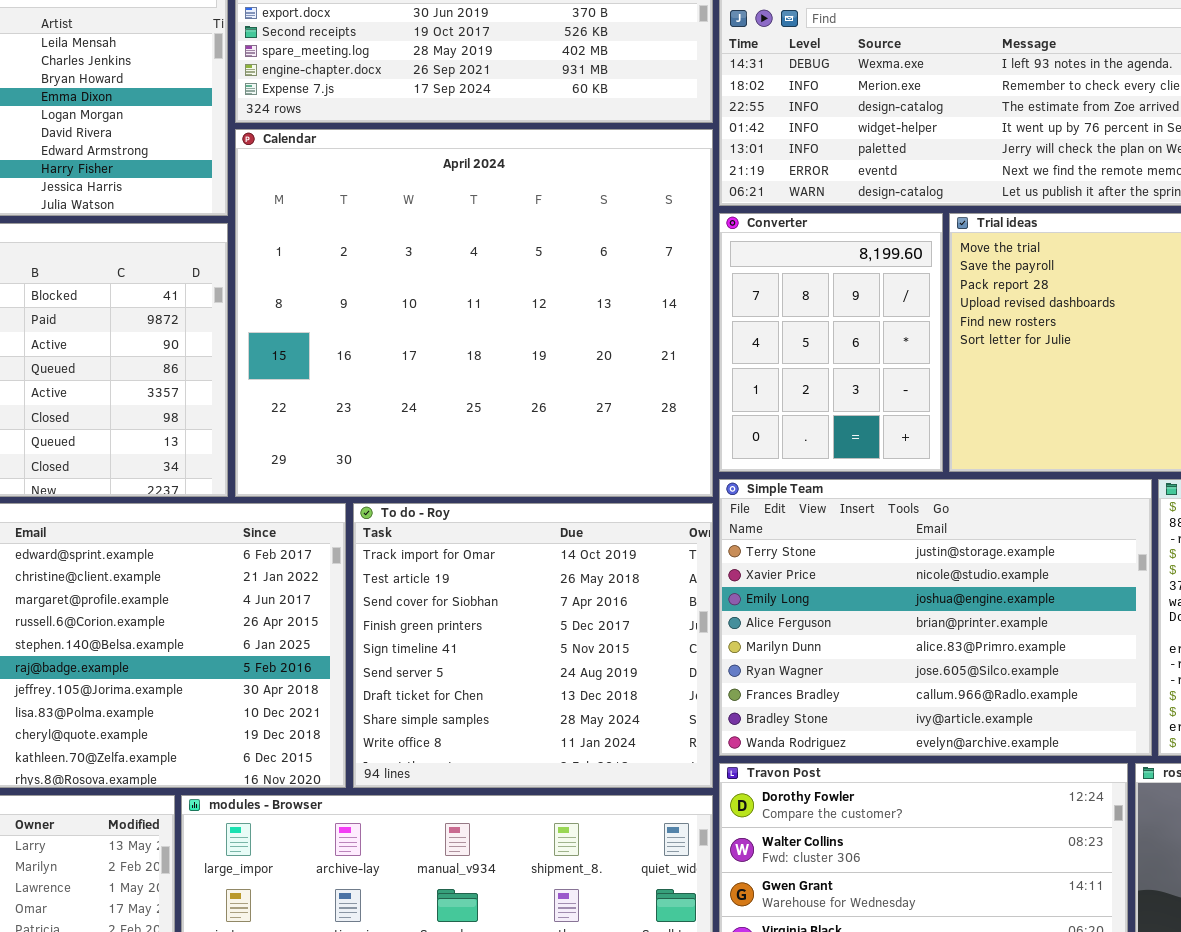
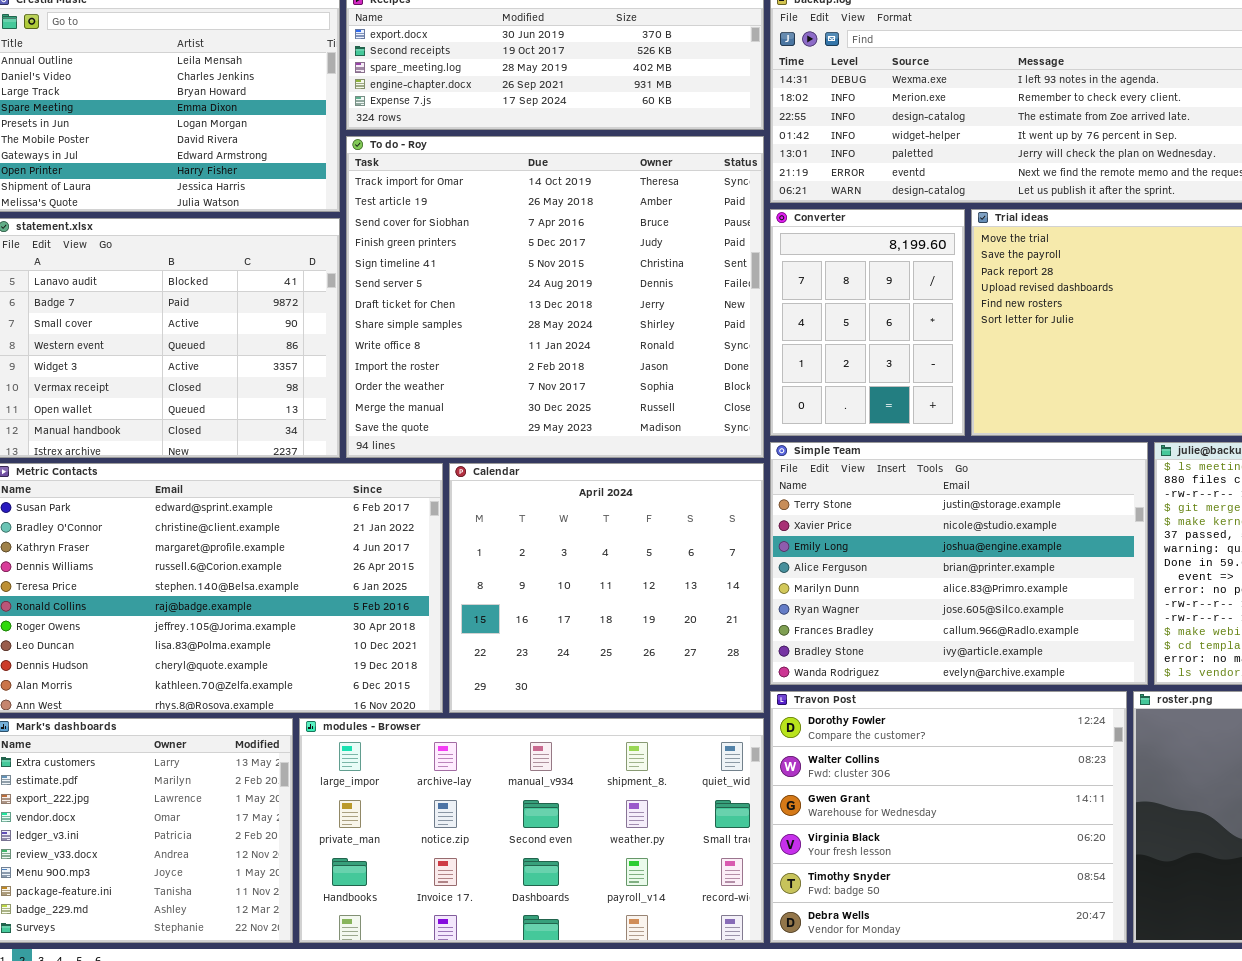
Calendar: [235,129,713,497] -> [449,463,764,713], moved, resized
To do - Roy: [353,503,713,788] -> [346,136,764,458], moved, resized

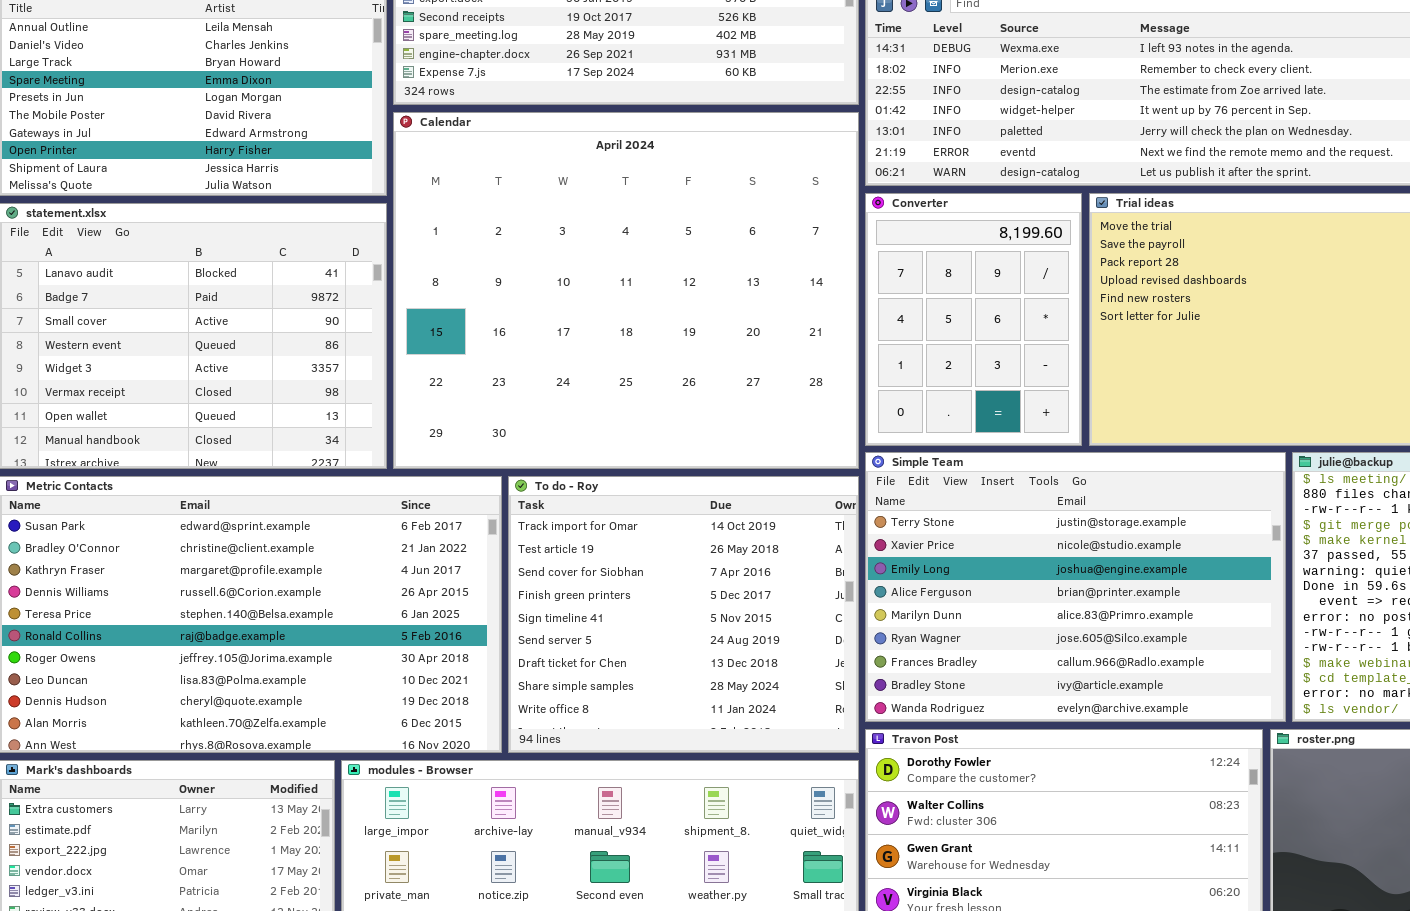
To do - Roy: [346,136,764,458] -> [508,476,859,753], moved, resized
Calendar: [449,463,764,713] -> [393,112,859,469], moved, resized

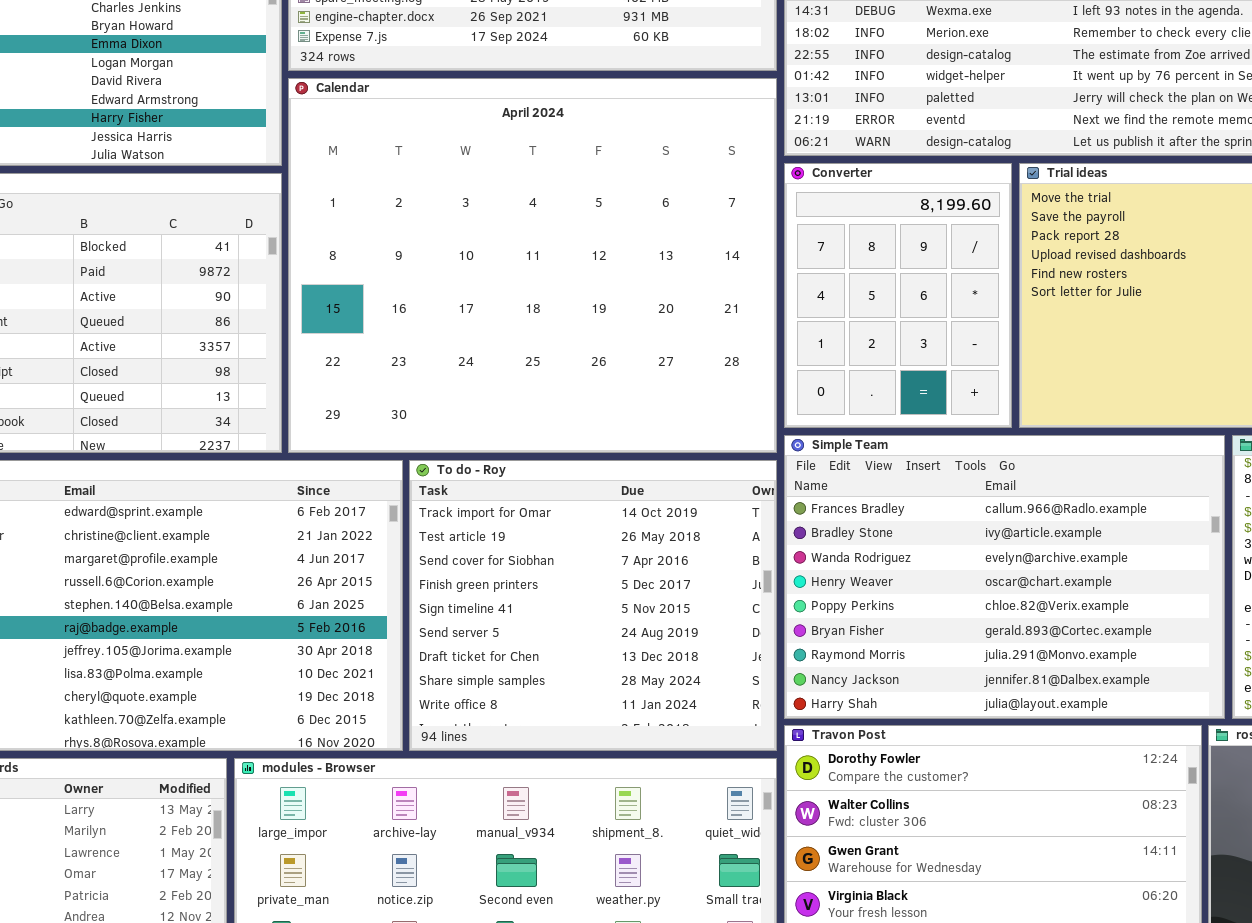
Simple Team: [865,452,1286,722] -> [784,435,1225,719], scrolled down 6 rows

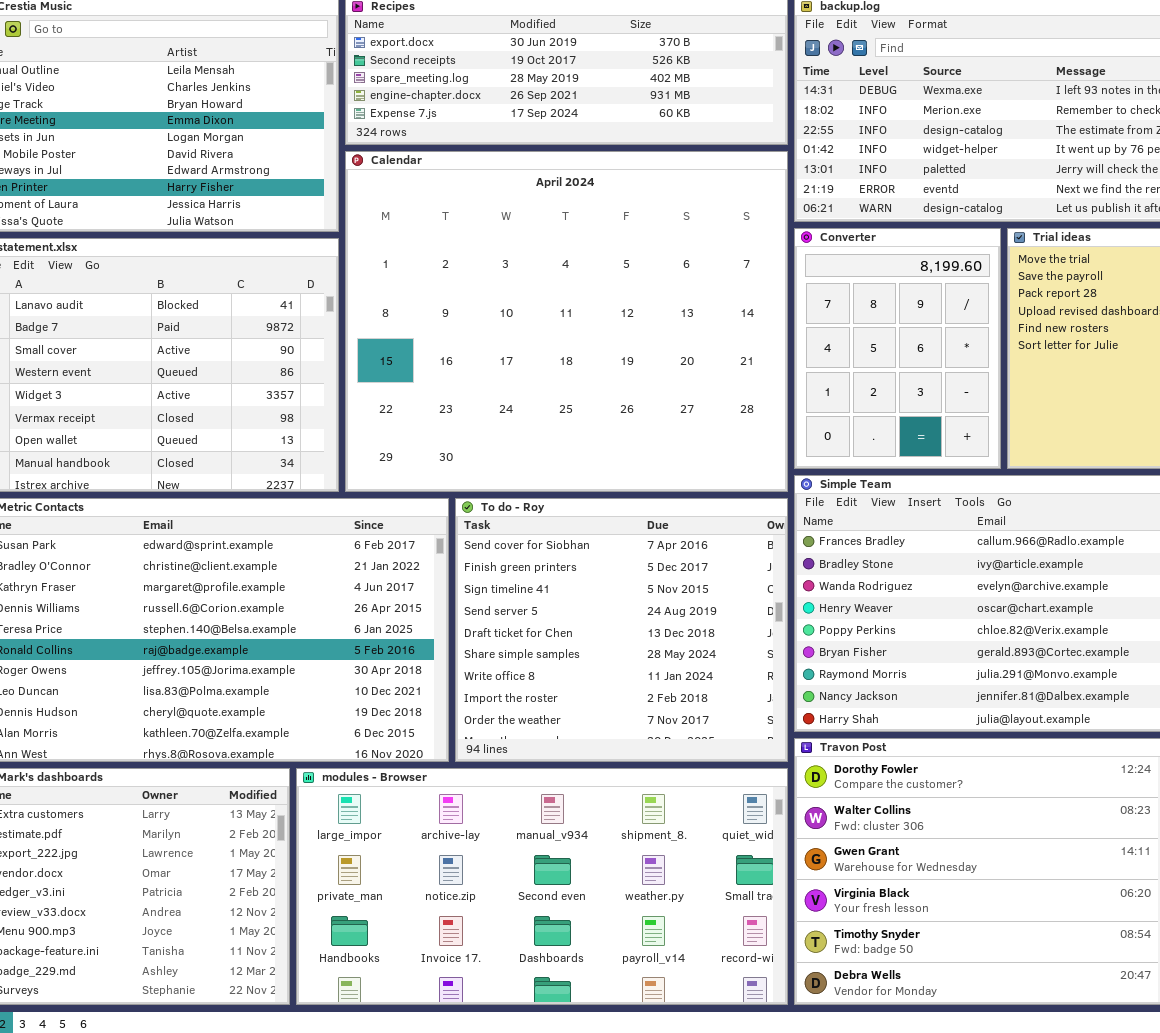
To do - Roy: [409,460,777,751] -> [455,498,788,762], scrolled down 2 rows

